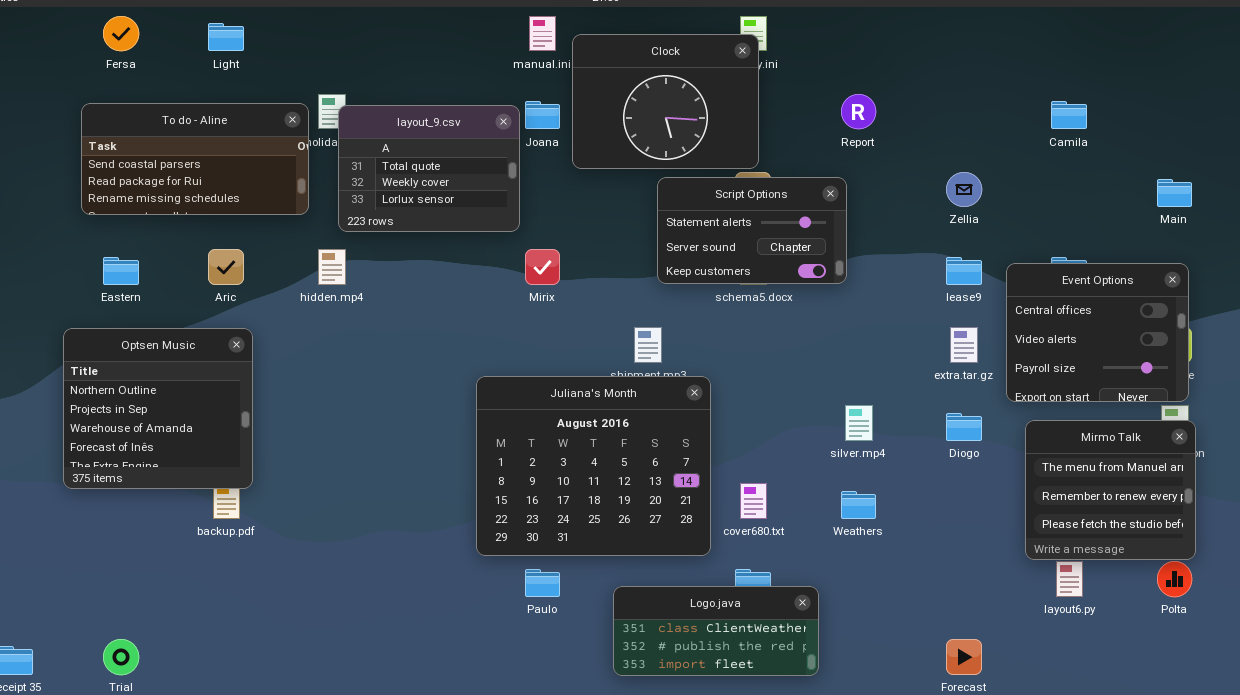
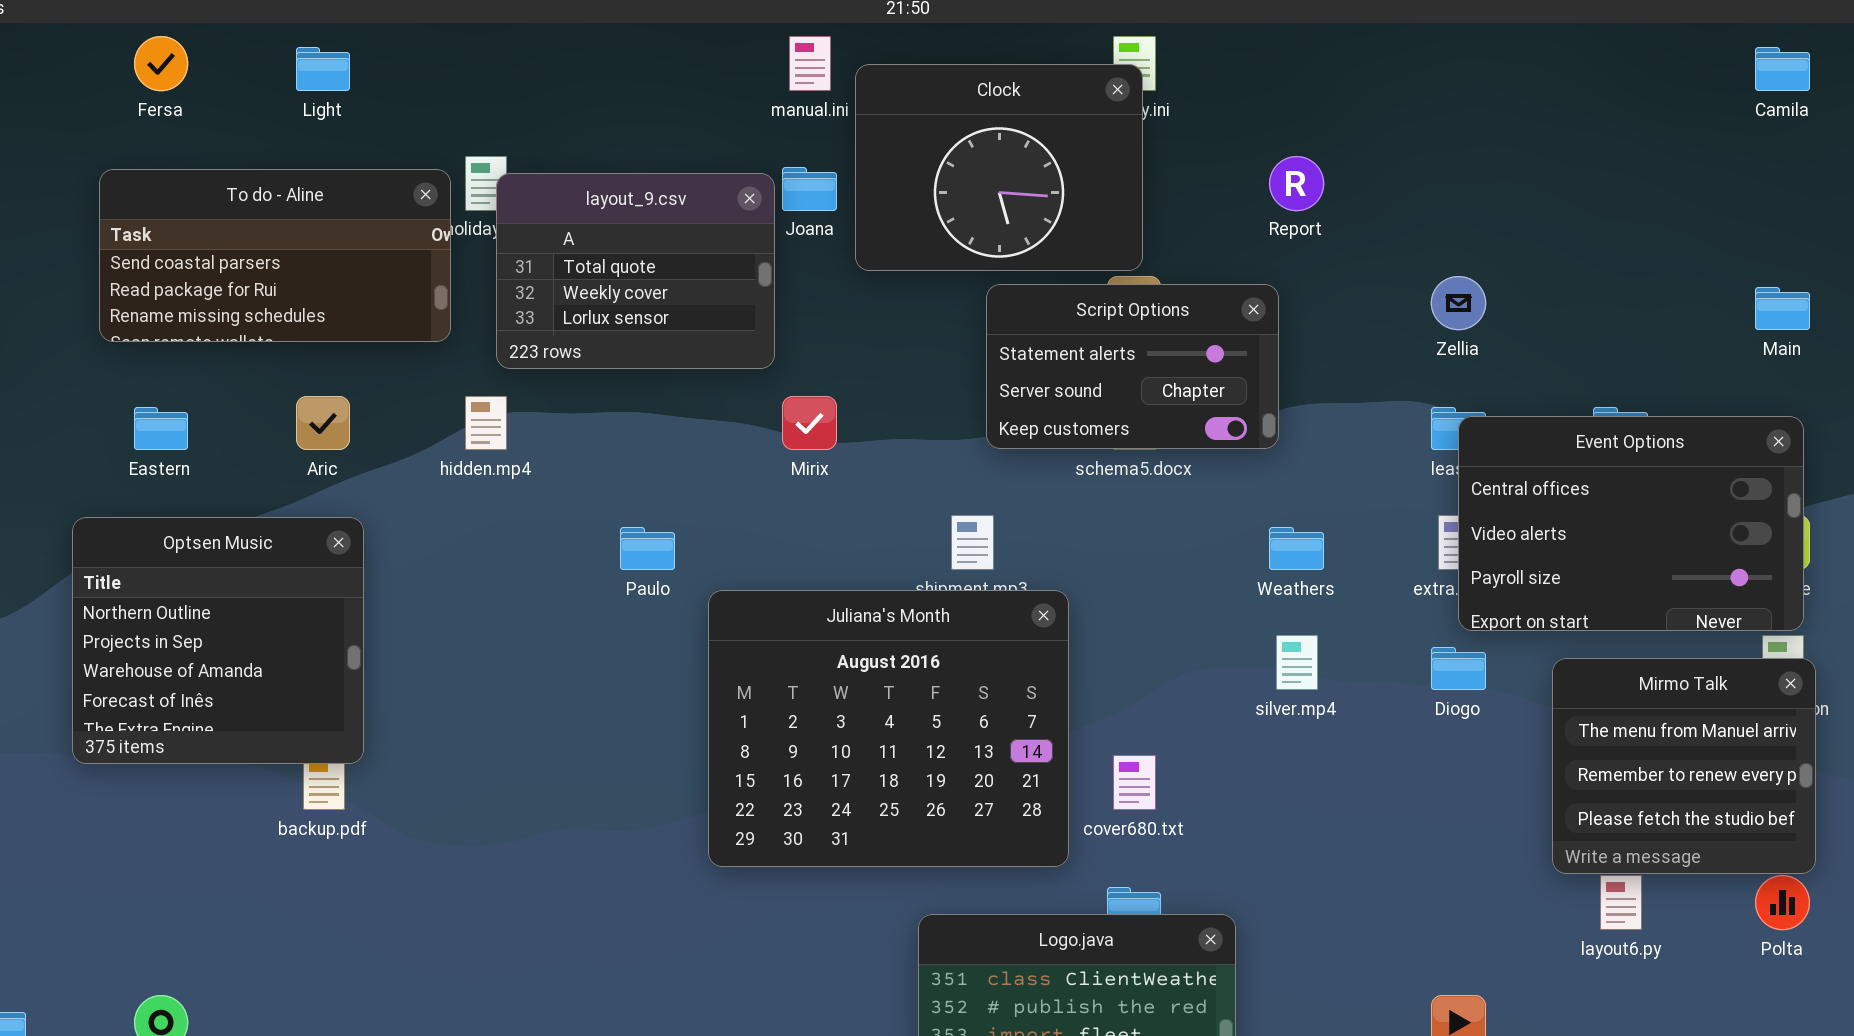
Camila: [1051,101,1087,129] -> [1755,47,1810,91], moved
Event Options: [1006,263,1189,402] -> [1458,416,1804,631], resized
Weathers: [841,491,876,519] -> [1269,527,1324,570], moved
Paulo: [525,569,560,597] -> [620,527,675,570], moved

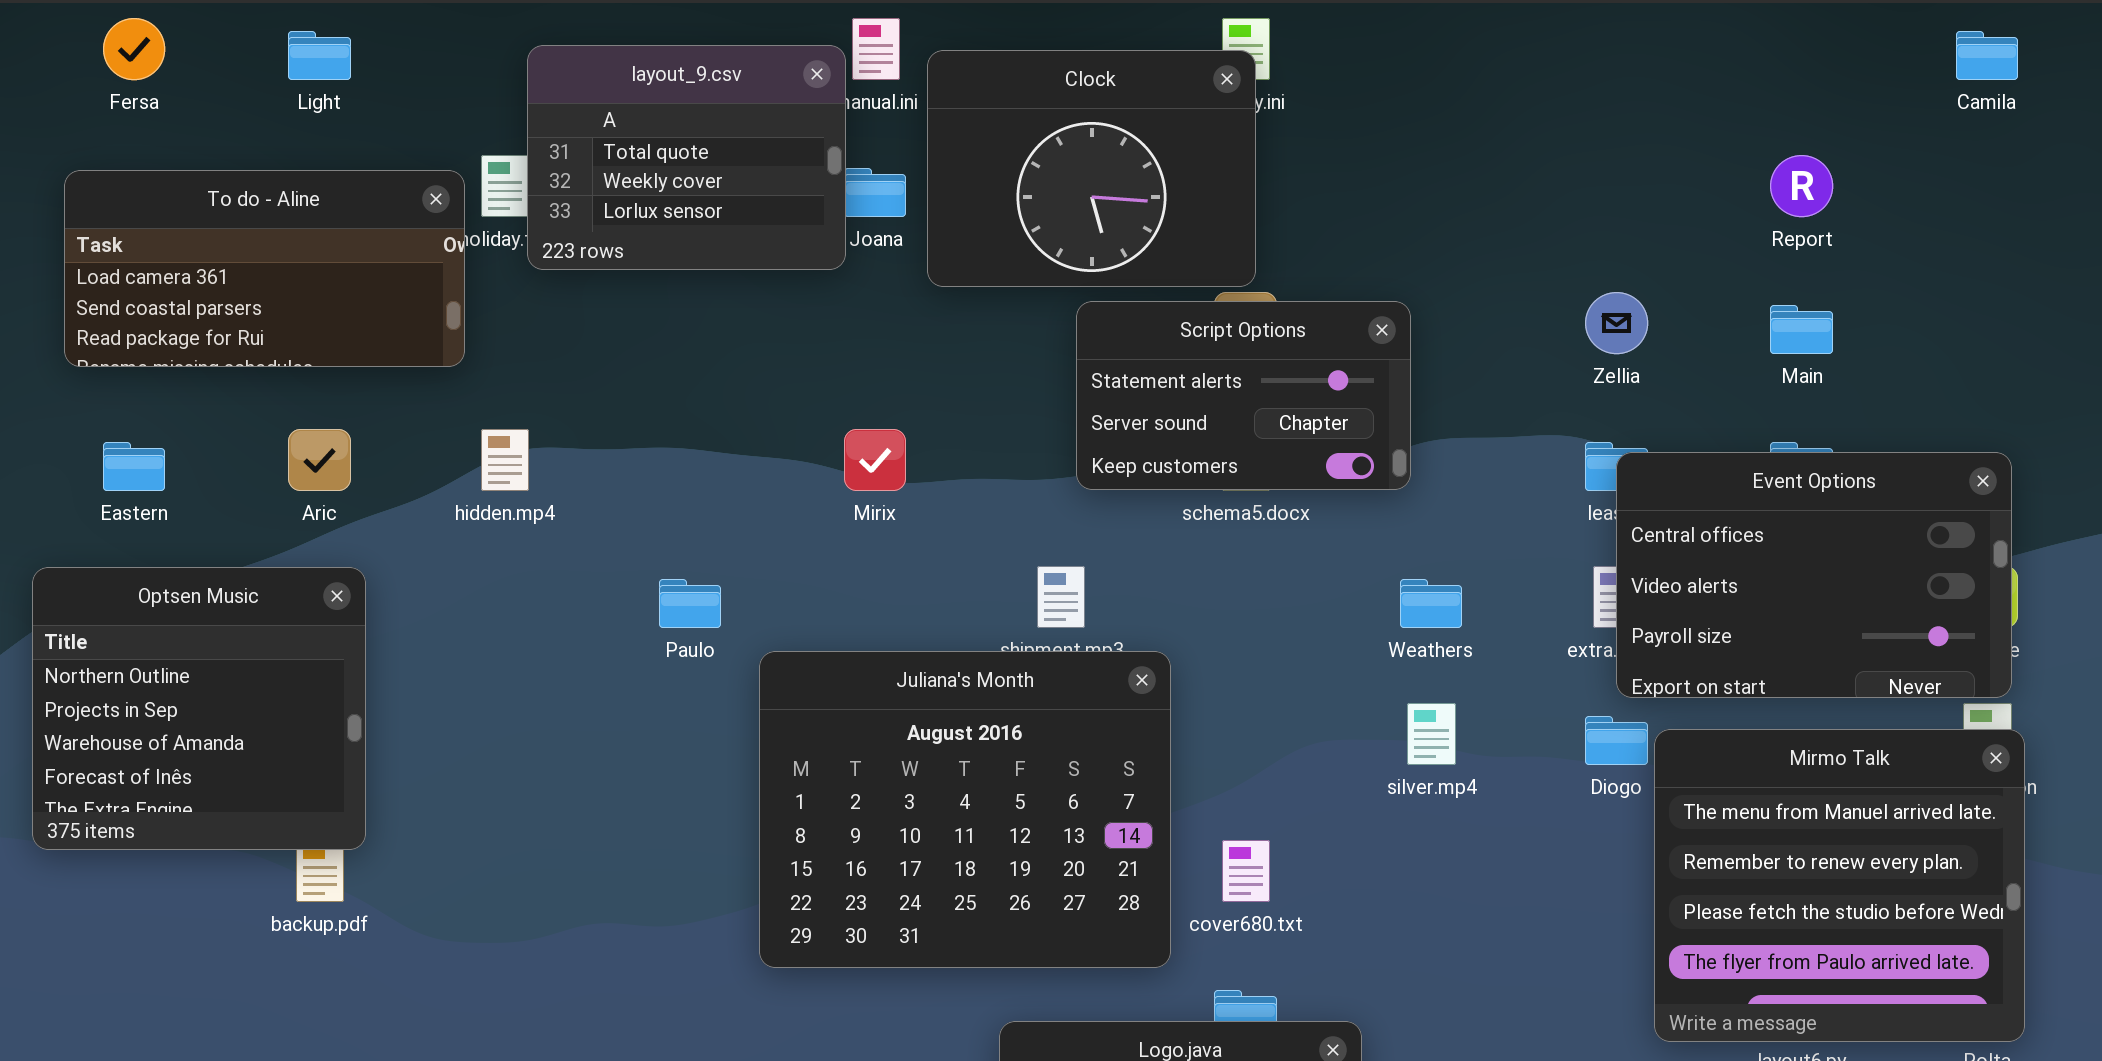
Report: [1269,156,1324,211] -> [1770,155,1833,217], moved
To do - Aline: [99,169,451,342] -> [64,170,465,367], scrolled up 1 row
layout_9.csv: [496,173,775,369] -> [527,45,846,270], moved
Main: [1755,287,1810,330] -> [1770,305,1833,354], moved
Mirmo Talk: [1552,658,1816,874] -> [1654,729,2025,1042], resized

